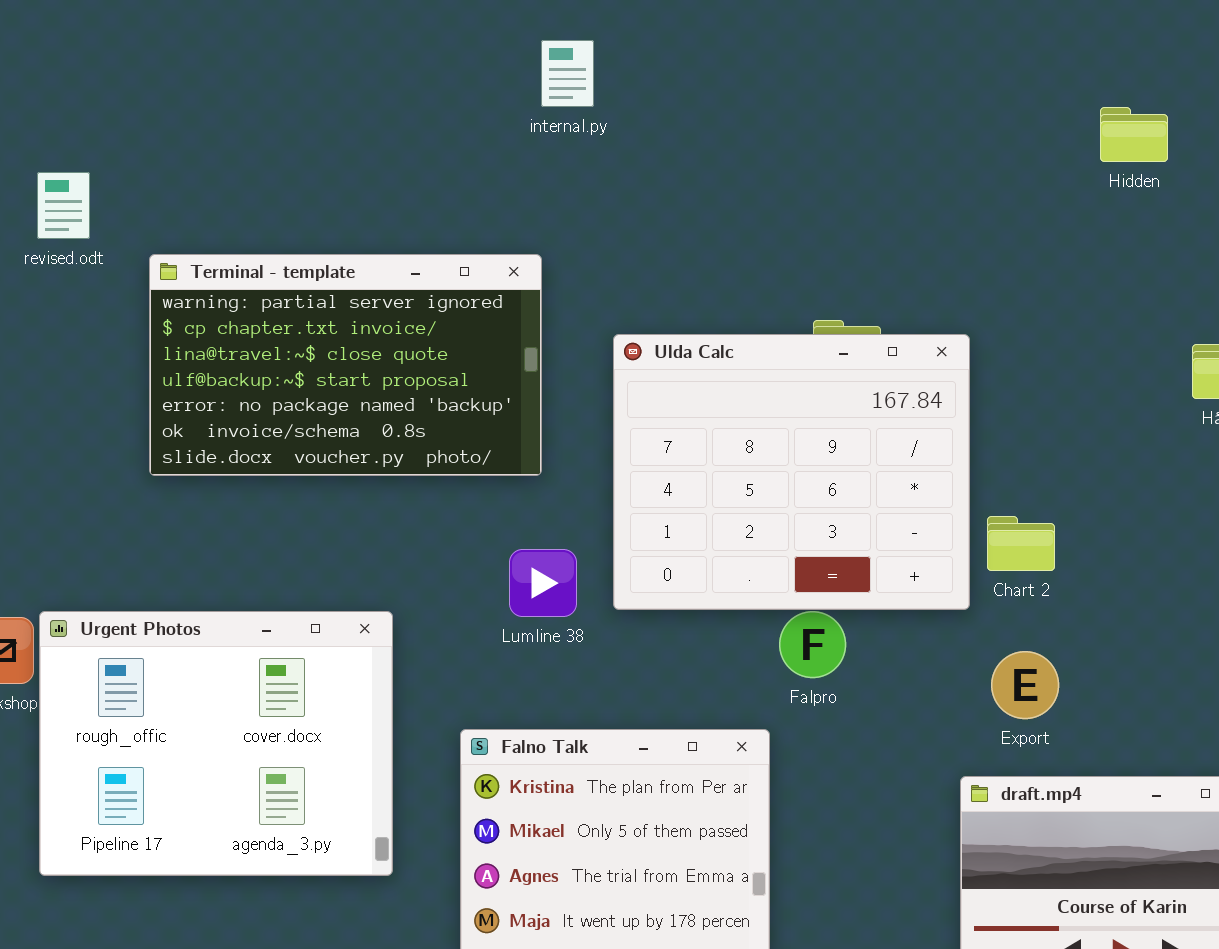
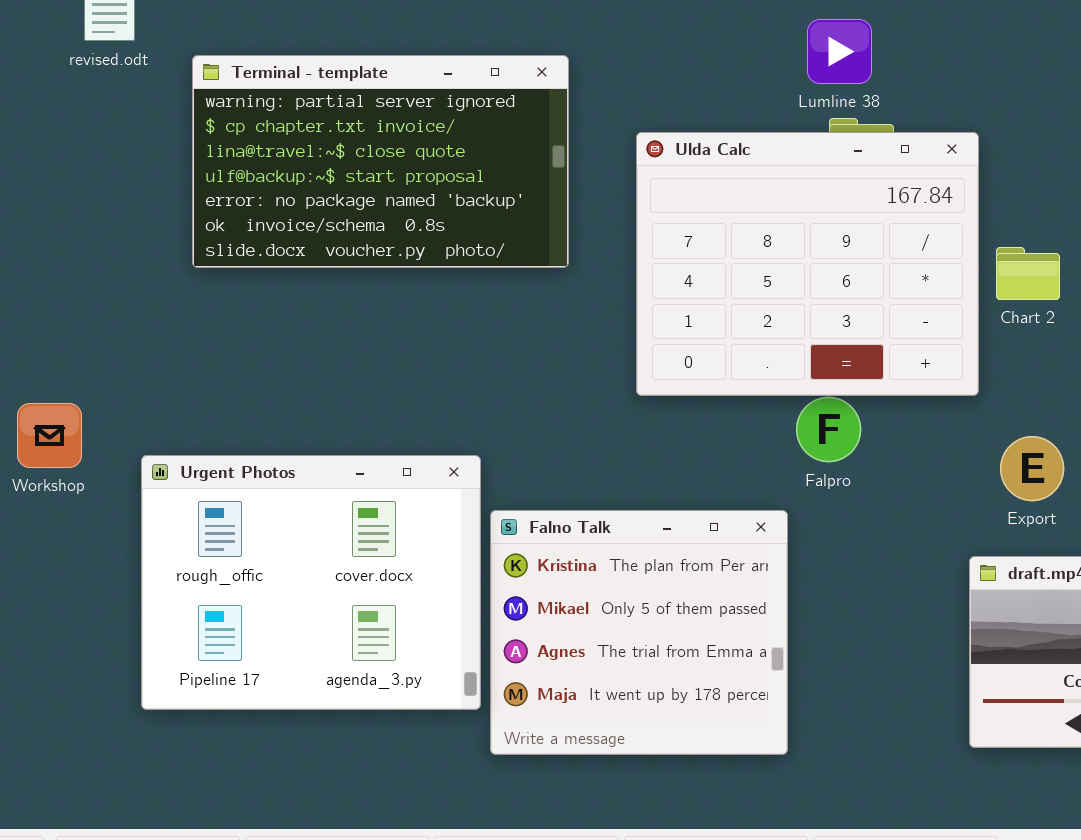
Chart 2: [987,516,1055,571] -> [996,247,1060,300], moved
Lumline 38: [509,549,577,617] -> [807,19,872,84], moved
Urgent Photos: [39,611,393,876] -> [141,455,481,710], moved

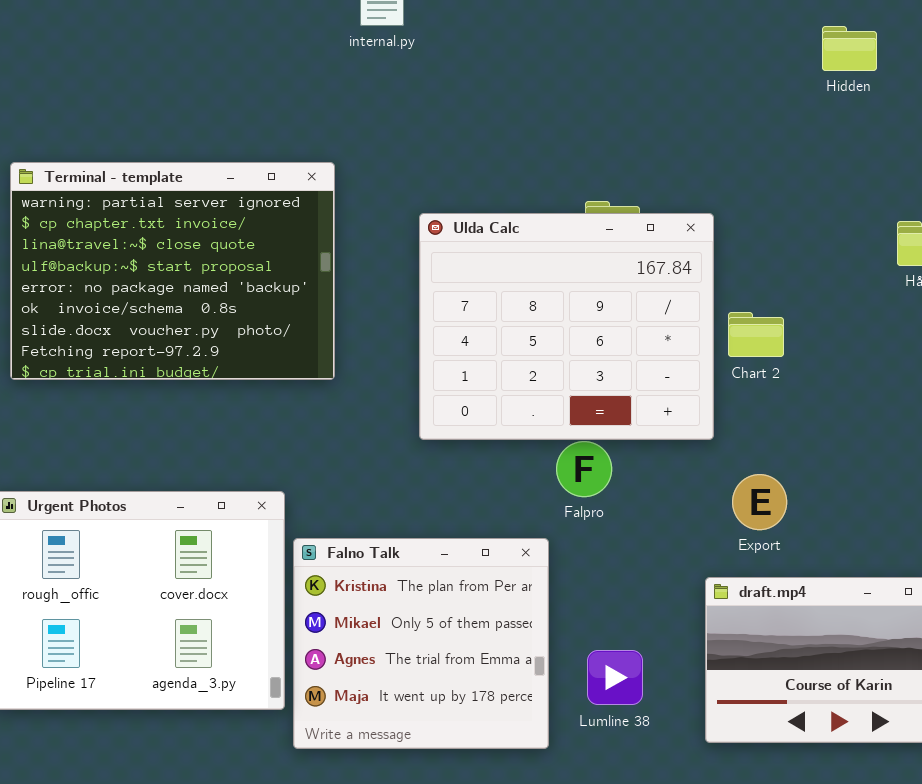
Lumline 38: [807,19,872,84] -> [587,650,643,705], moved
Terminal - template: [192,55,569,268] -> [10,162,335,380], moved, resized

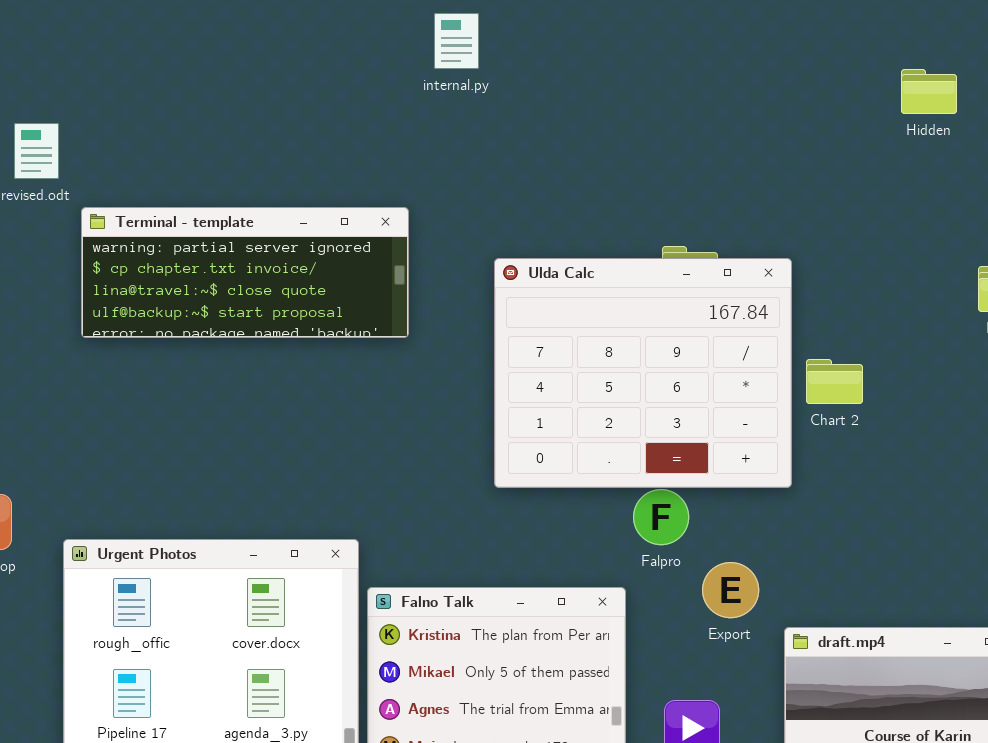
Terminal - template: [10,162,335,380] -> [81,207,409,338], resized
Export: [732,474,787,530] -> [702,562,759,618], moved

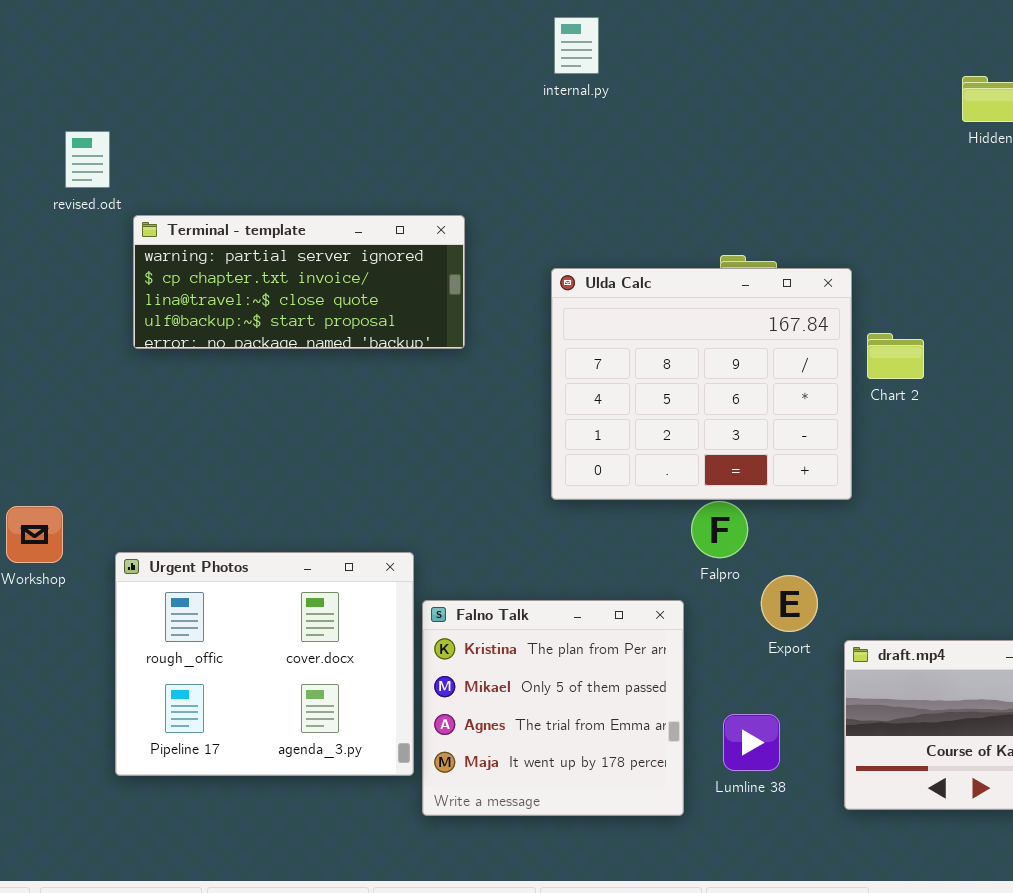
internal.py: [434,13,479,69] -> [554,17,599,74], moved
Chart 2: [806,359,863,404] -> [867,333,924,379], moved

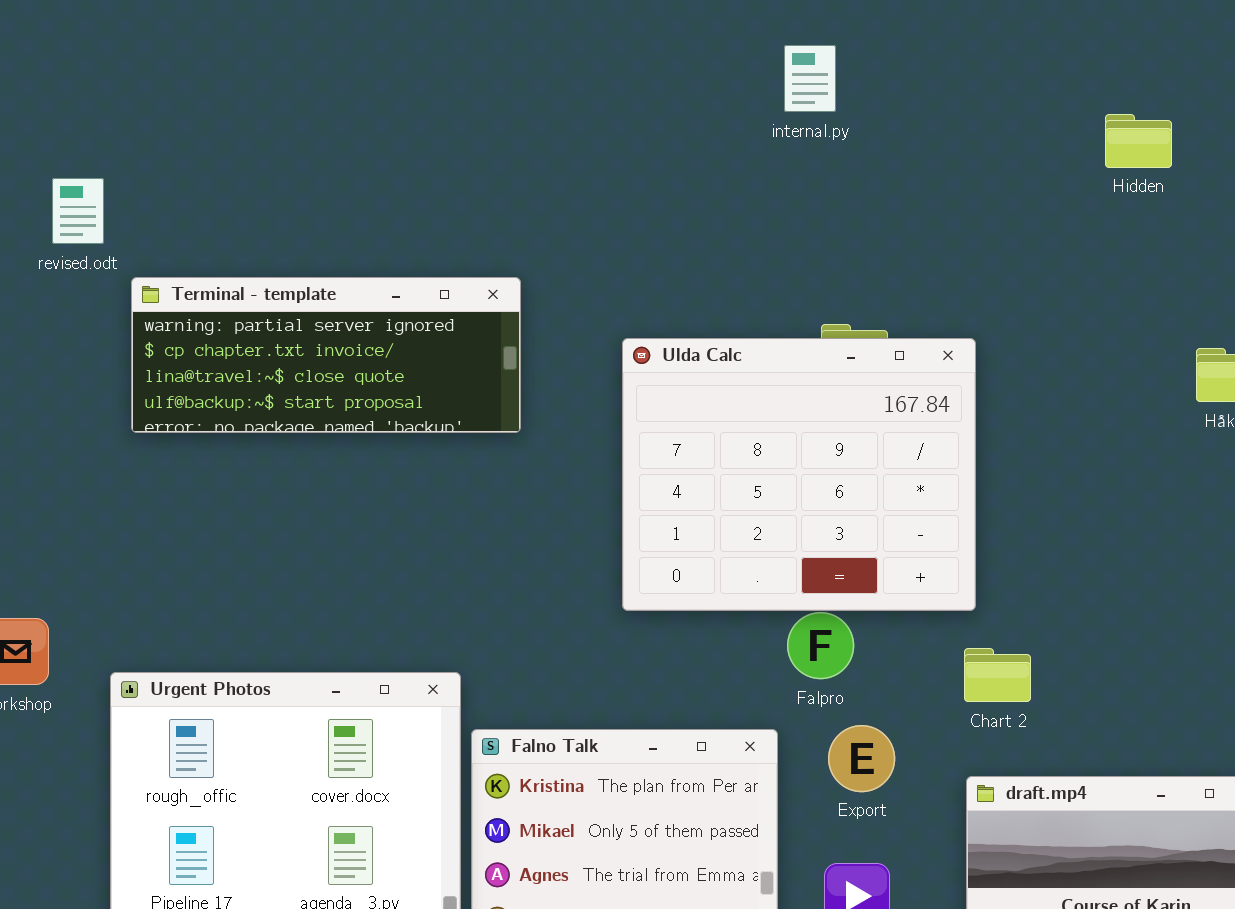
internal.py: [554,17,599,74] -> [784,45,836,112], moved
Chart 2: [867,333,924,379] -> [964,648,1031,702], moved
Export: [761,575,818,632] -> [828,725,895,792], moved

